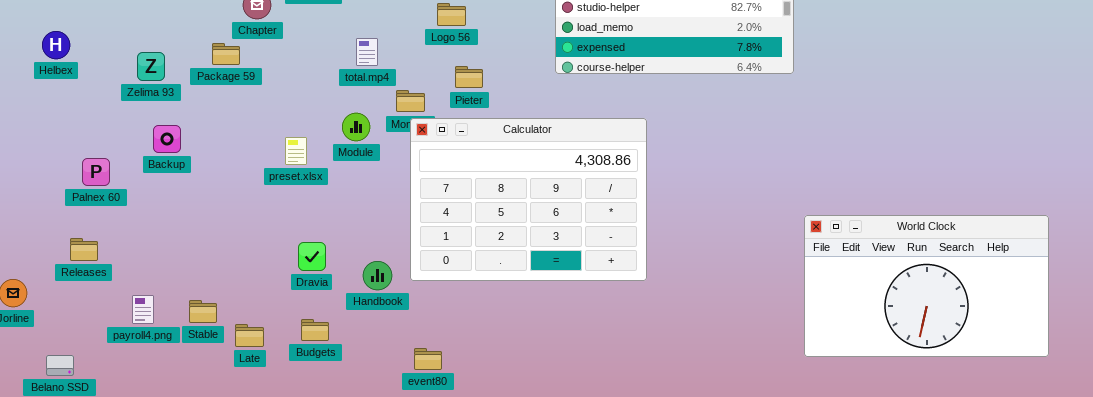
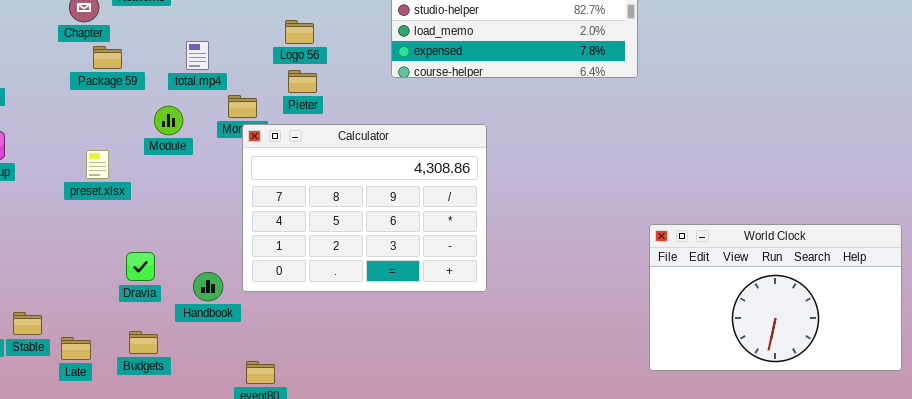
Logo 56: [437,3,466,26] -> [285,20,314,44], moved
Package 59: [212,43,240,65] -> [93,46,122,69], moved
Module: [342,113,370,141] -> [154,106,183,135], moved
preset.xlsx: [285,137,307,165] -> [86,150,109,179], moved

